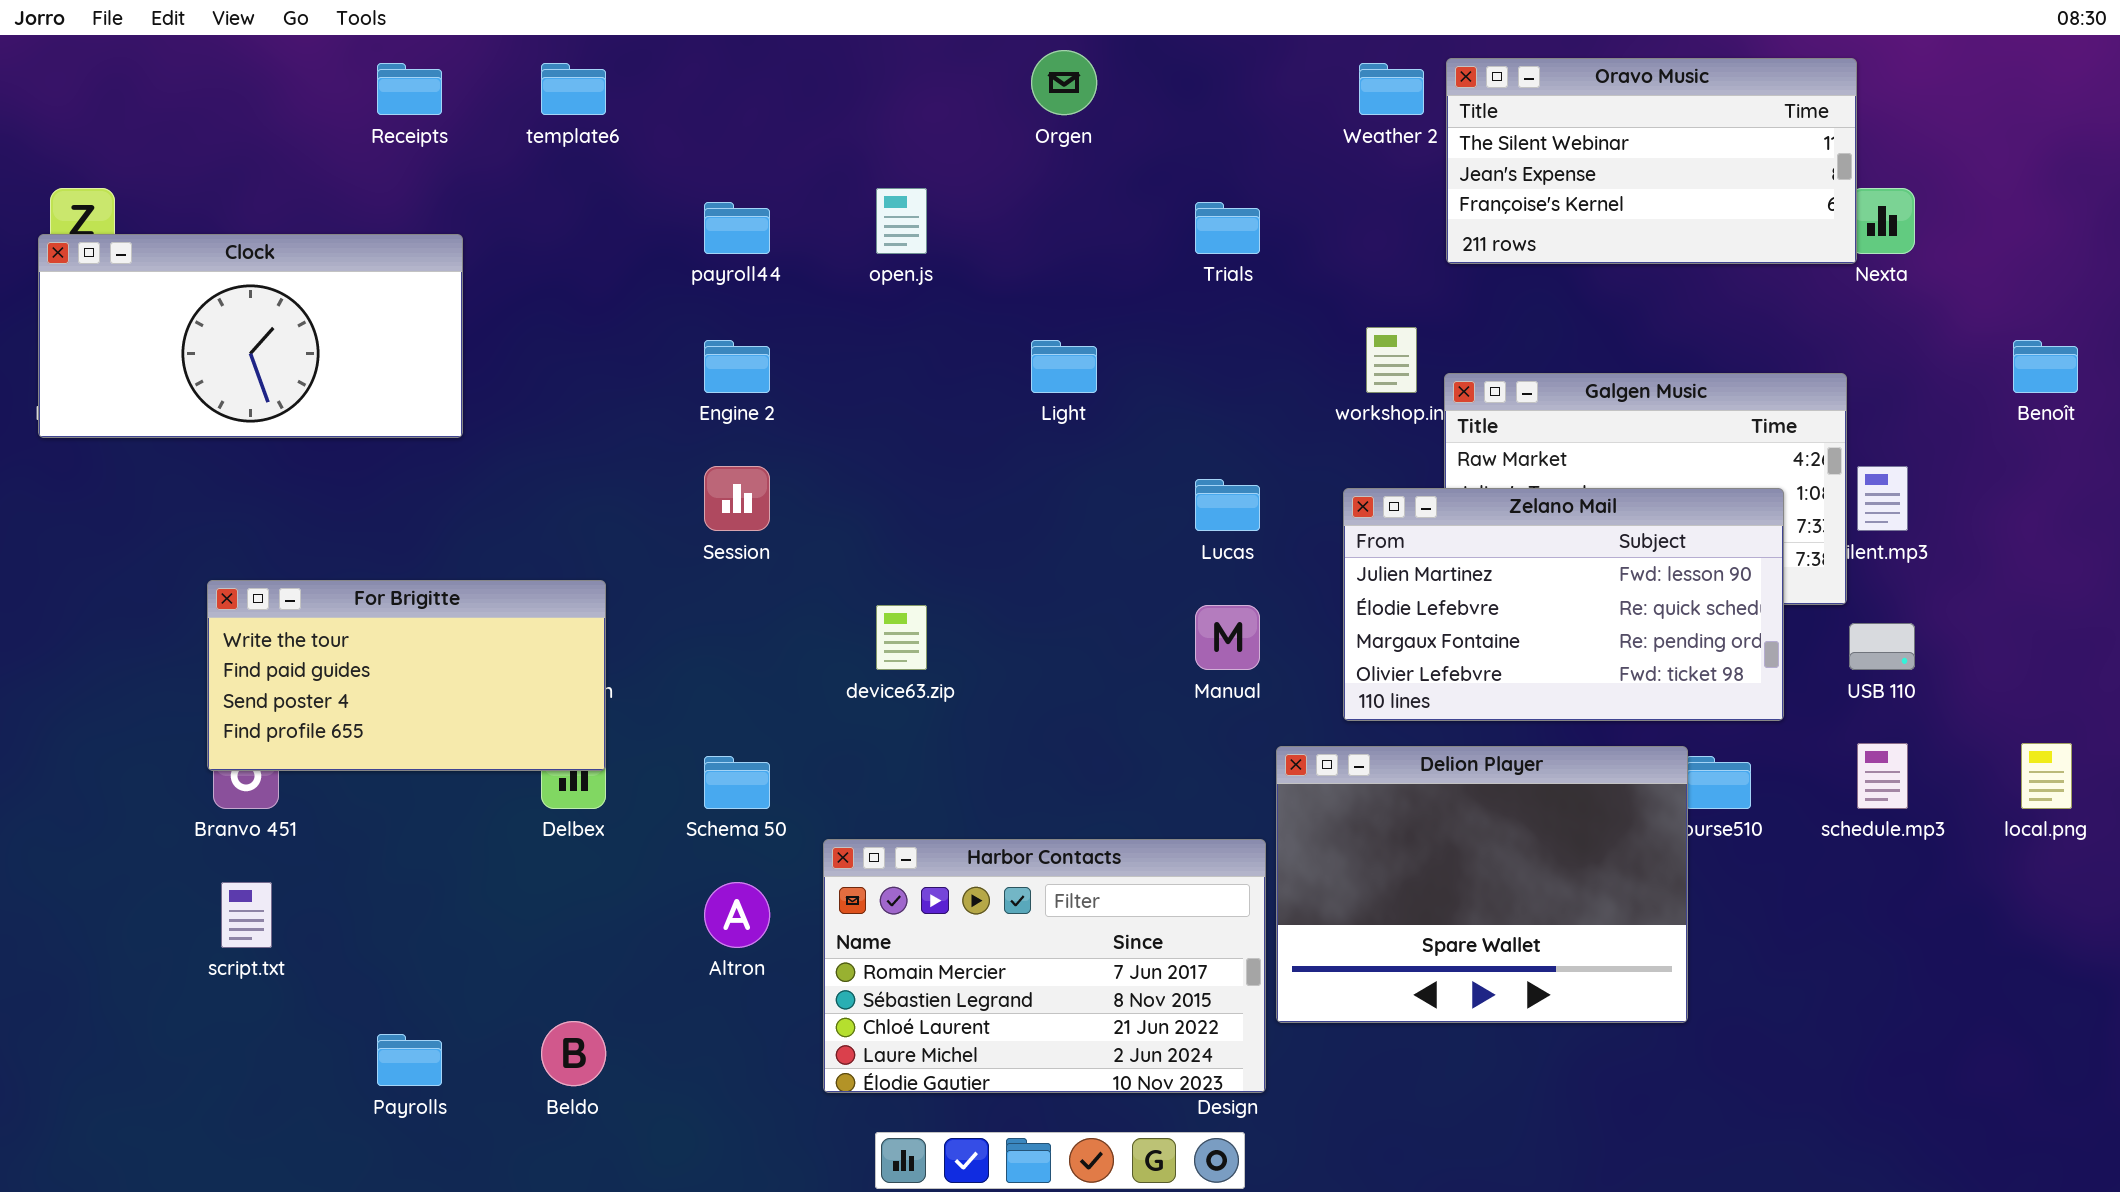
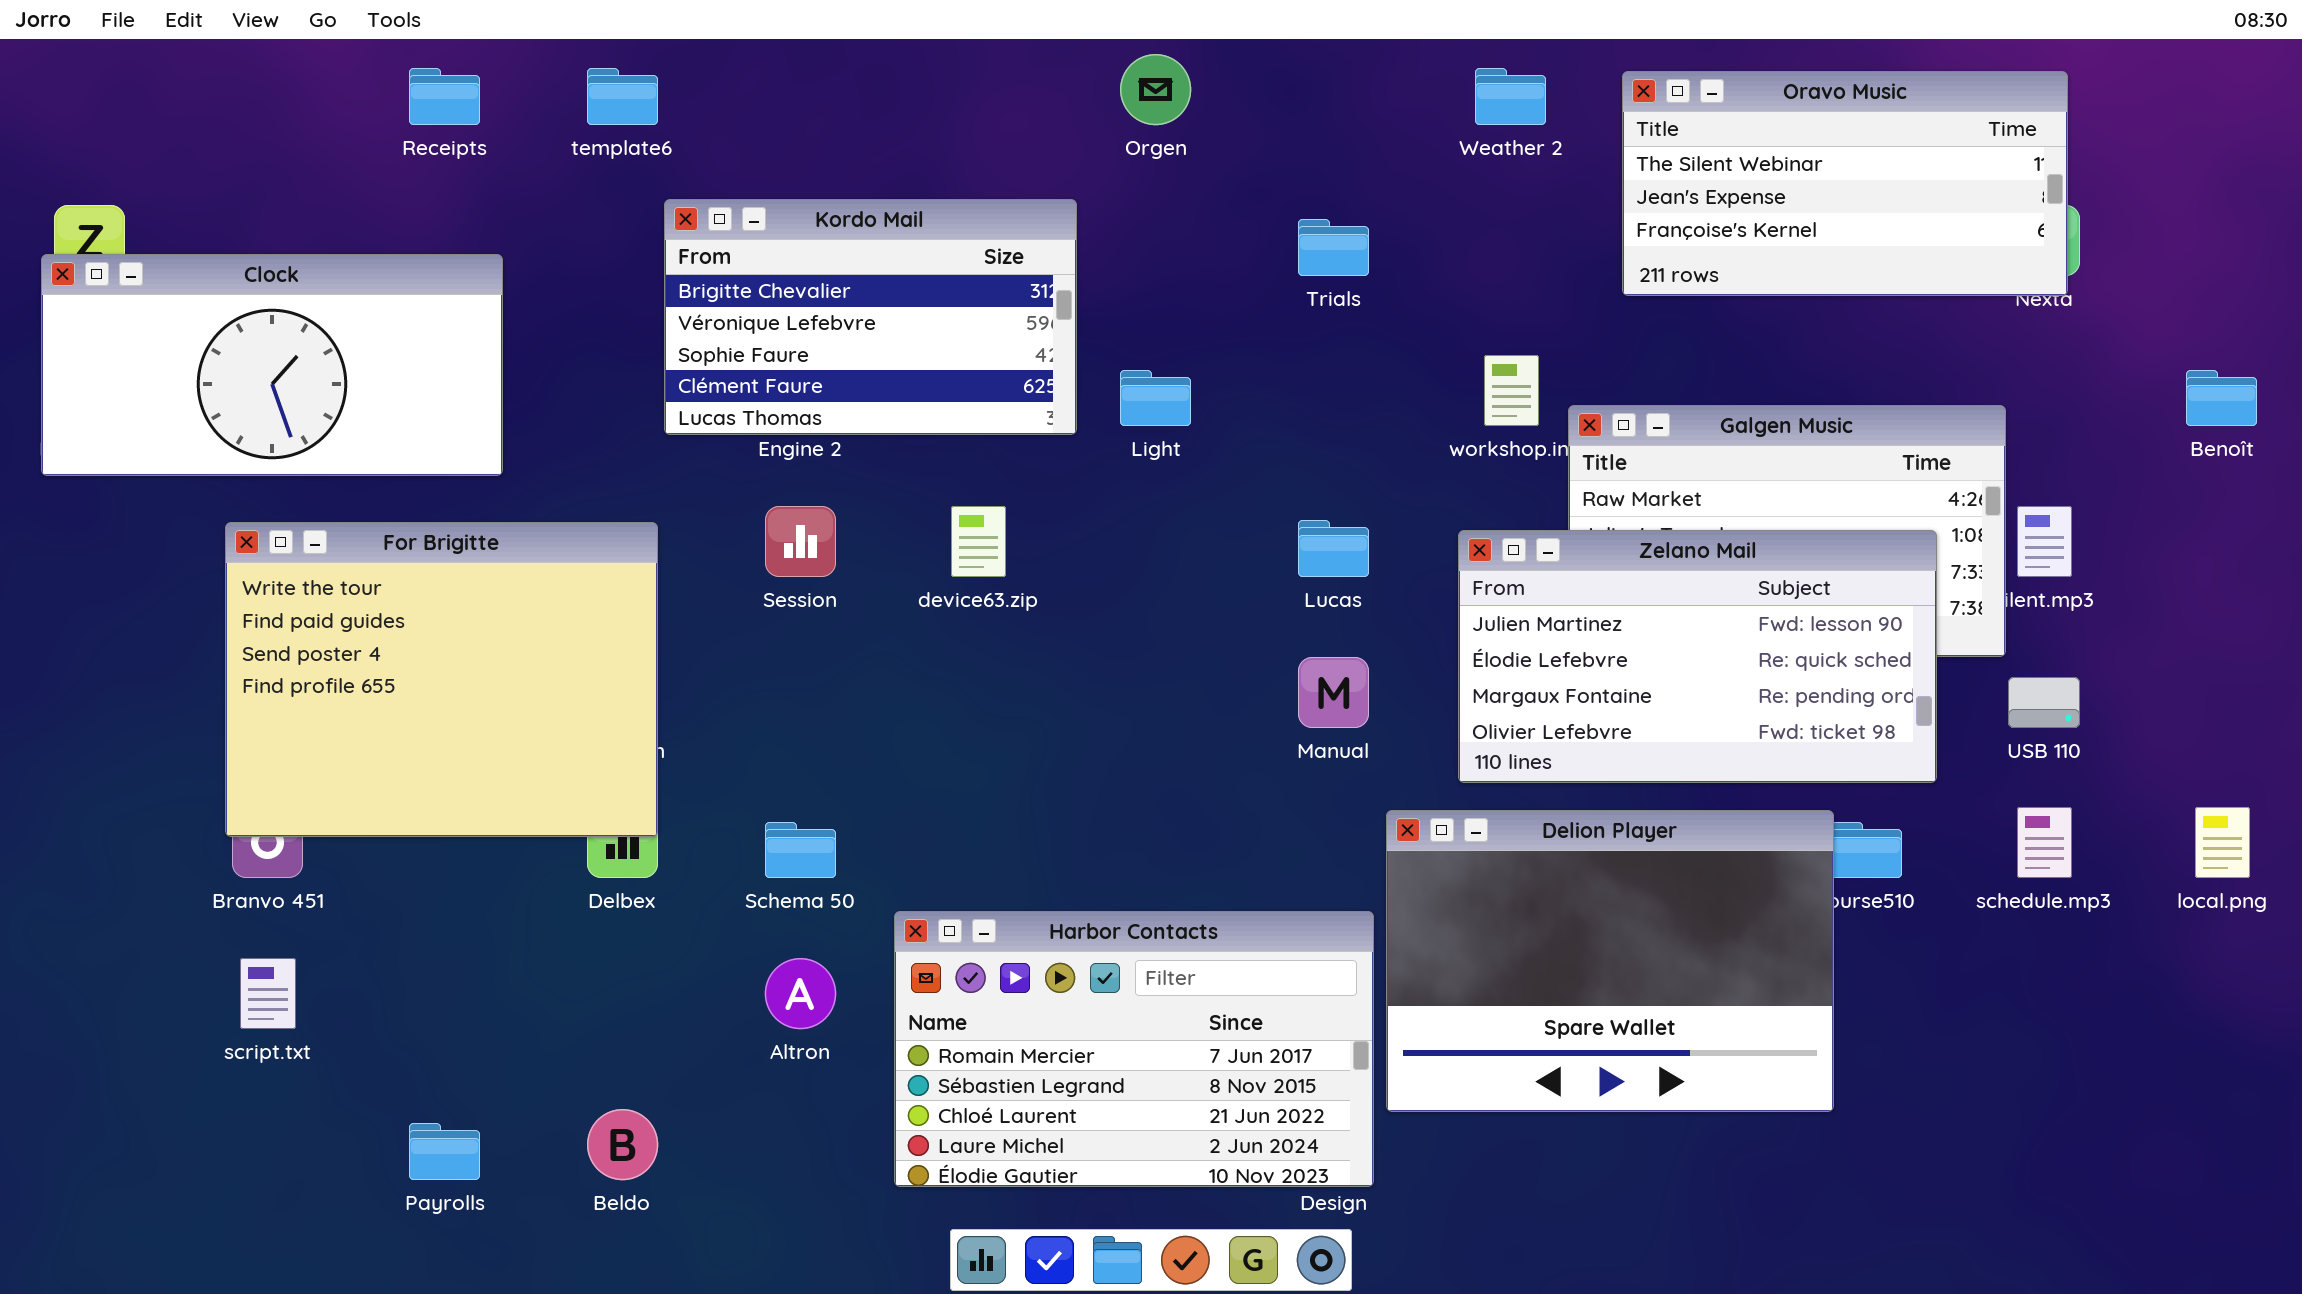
Oravo Music: [1446,58,1857,264] -> [1622,71,2068,296], moved
Kordo Mail: none -> [664,199,1077,435], opened
For Brigitte: [207,580,606,771] -> [225,522,658,837], resized
device63.zip: [876,605,927,670] -> [951,506,1006,577], moved

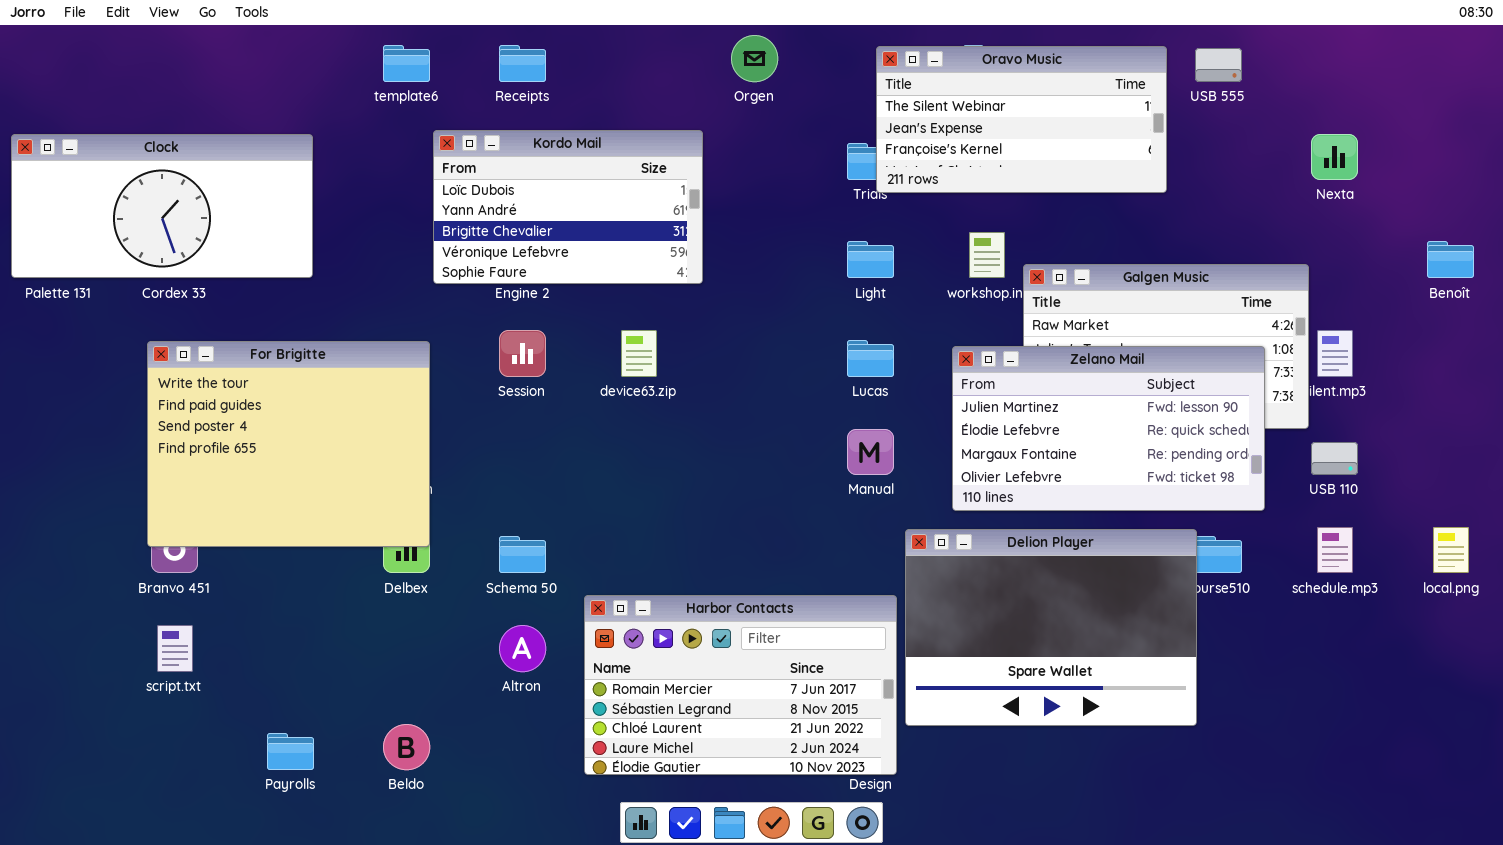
Receipts: [409,68,480,125] -> [499,45,546,82], moved
Oravo Music: [1622,71,2068,296] -> [876,46,1167,193], moved
Kordo Mail: [664,199,1077,435] -> [433,130,703,284], scrolled up 2 rows
Clock: [41,254,503,476] -> [11,134,313,278], moved
Light: [1120,370,1191,426] -> [847,241,894,278], moved

